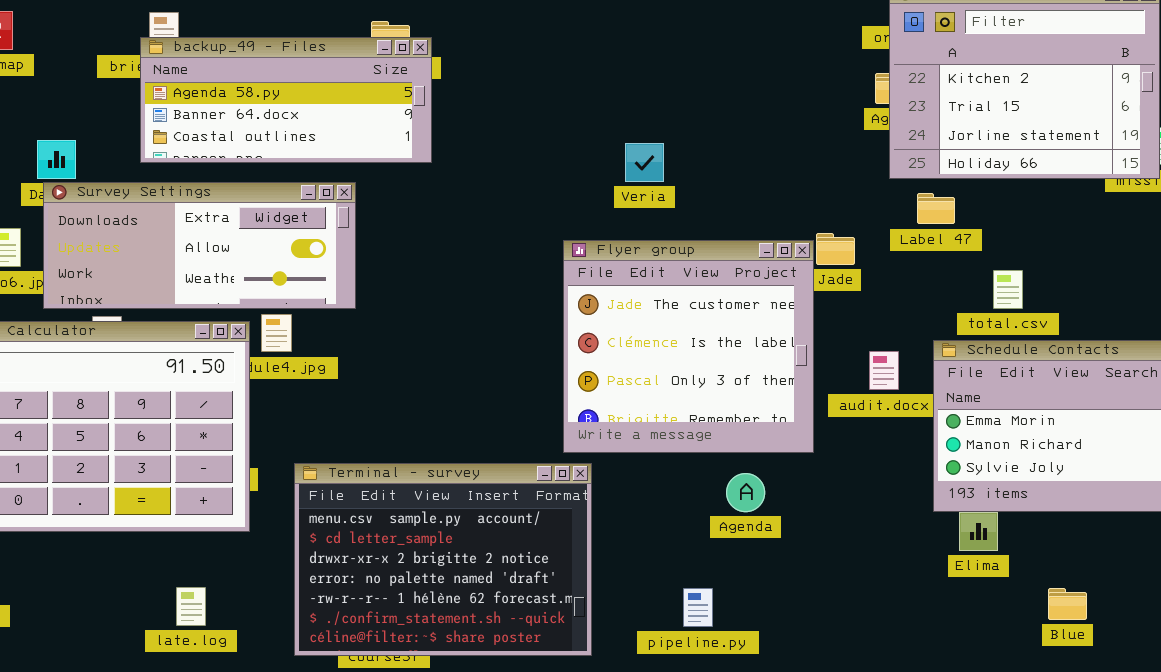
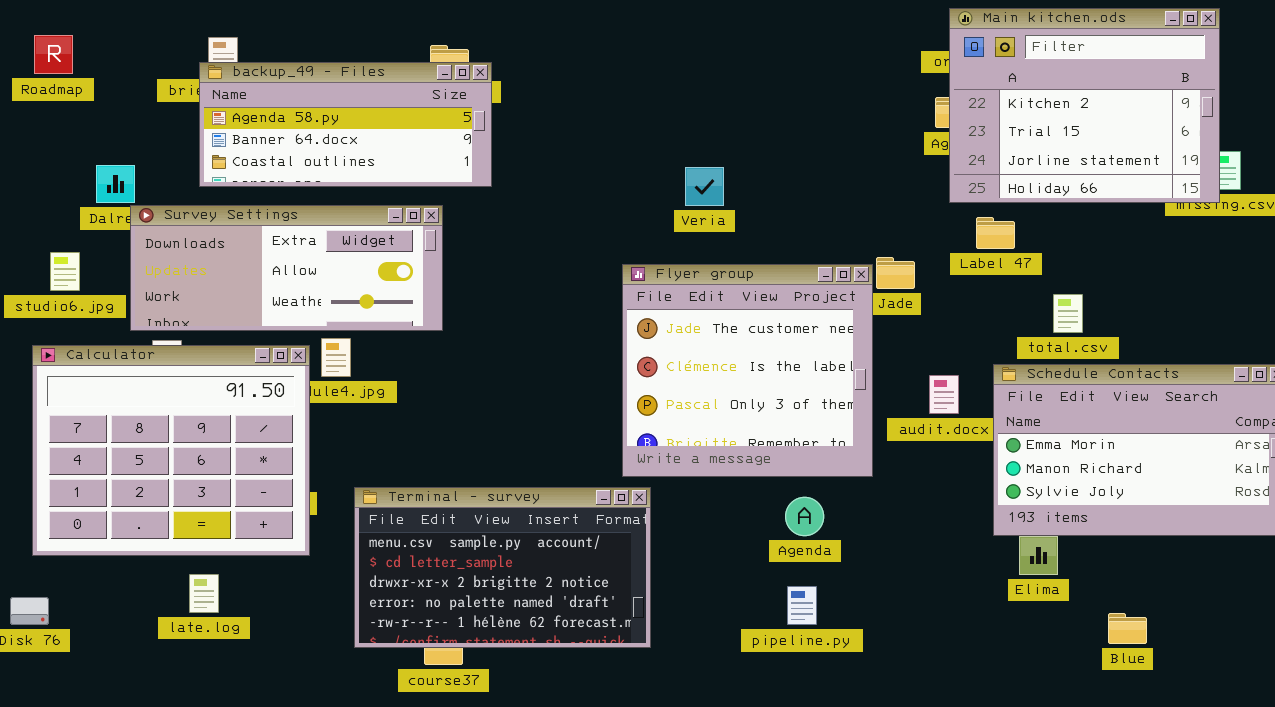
Survey Settings: [43,182,356,309] -> [130,205,443,331], moved
Terminal - survey: [294,463,592,656] -> [354,487,651,648], resized
late.log: [176,587,206,626] -> [189,574,219,613], moved
pipeline.py: [683,588,713,627] -> [787,586,817,625], moved

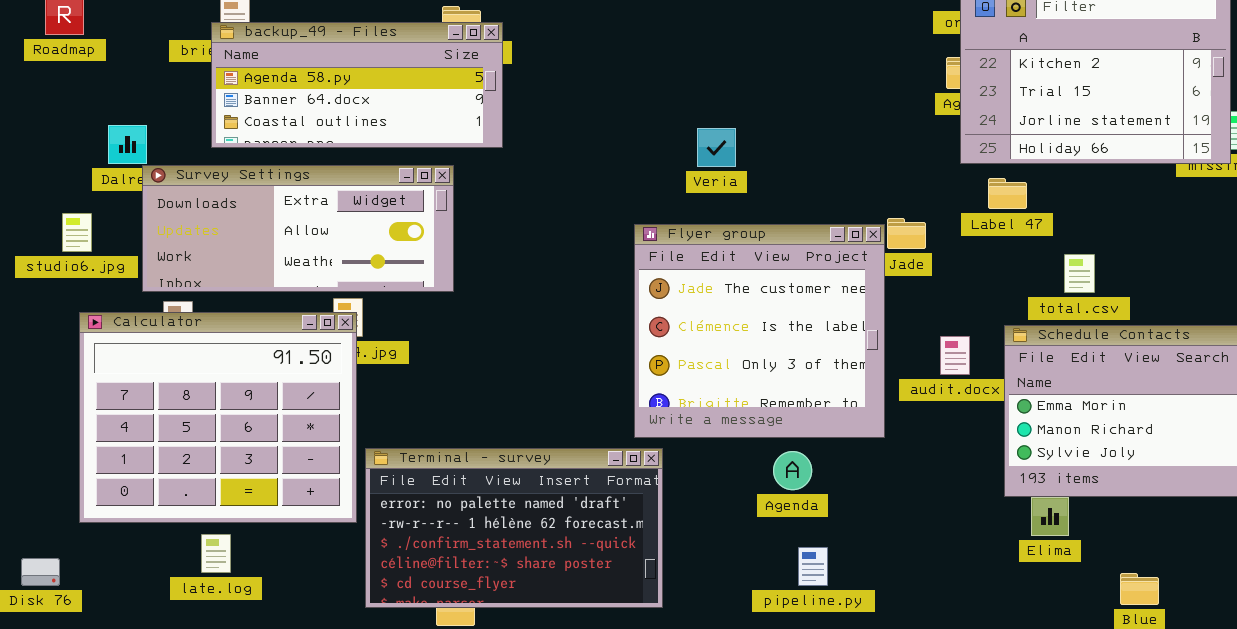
Calculator: [32,345,310,556] -> [79,312,357,523], moved
Terminal - survey: [354,487,651,648] -> [365,448,663,608], scrolled down 3 rows
Agenda: [785,497,824,536] -> [773,451,812,490], moved

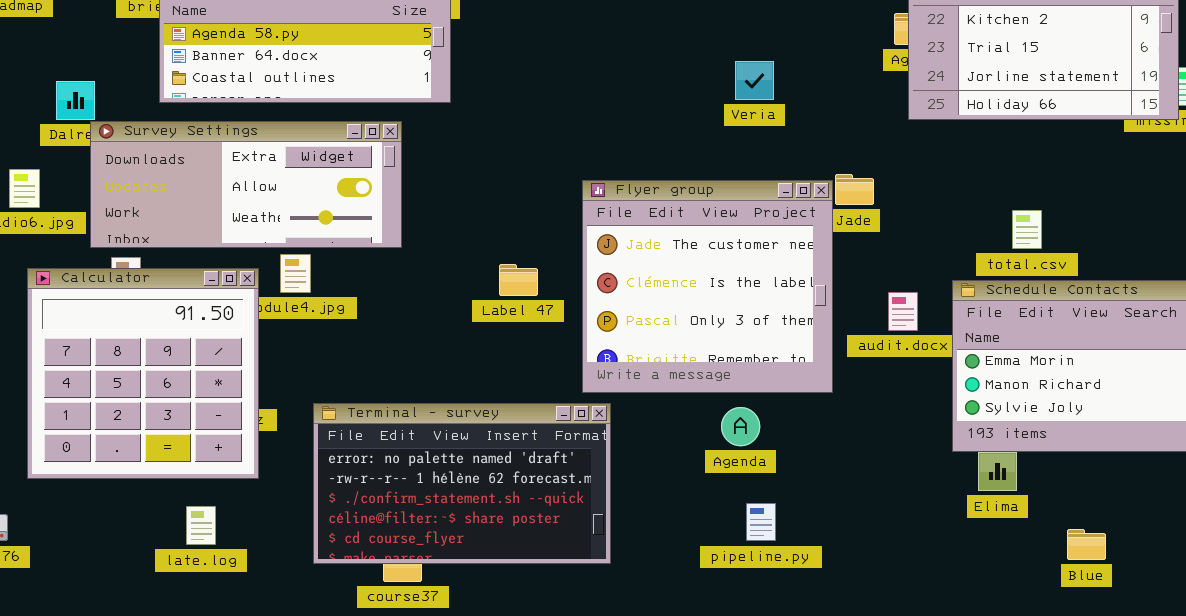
Veria: [697,128,736,167] -> [735,61,774,100], moved
Label 47: [988,178,1027,209] -> [499,264,538,296], moved
Calculator: [79,312,357,523] -> [27,268,259,479], resized
late.log: [201,534,231,573] -> [186,506,216,545], moved

